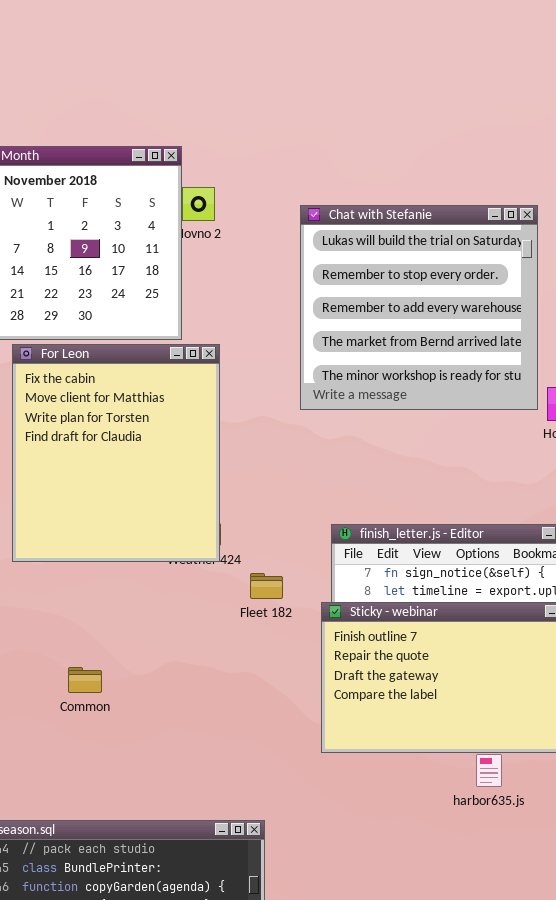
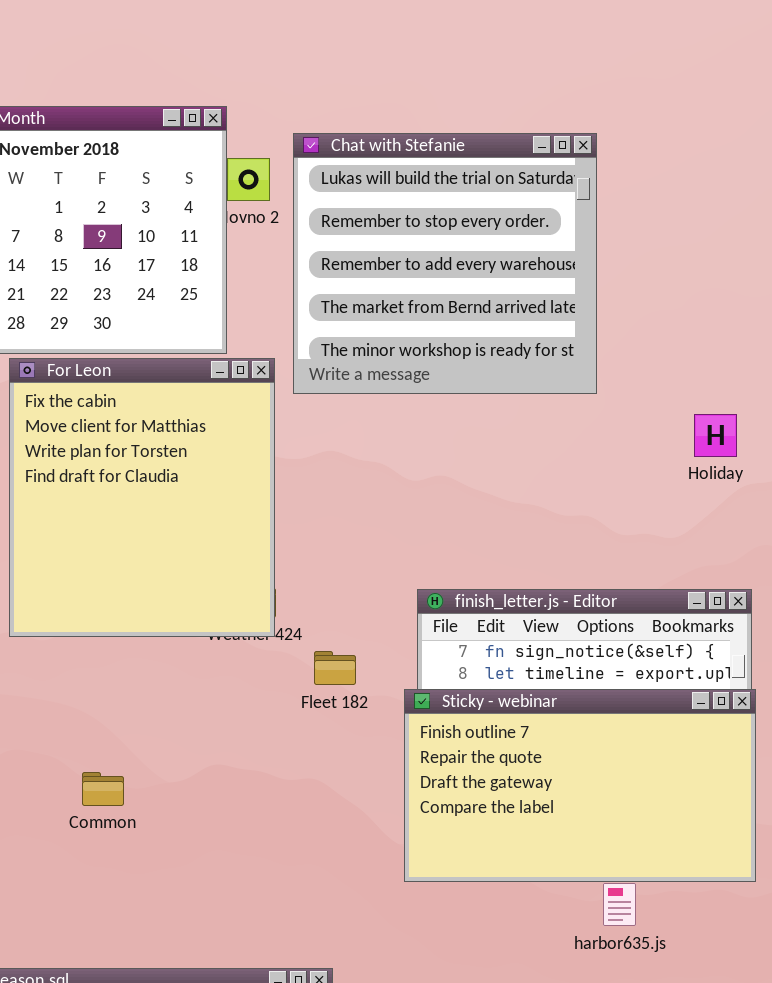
Chat with Stefanie: [300,205,538,410] -> [293,133,597,394], moved

